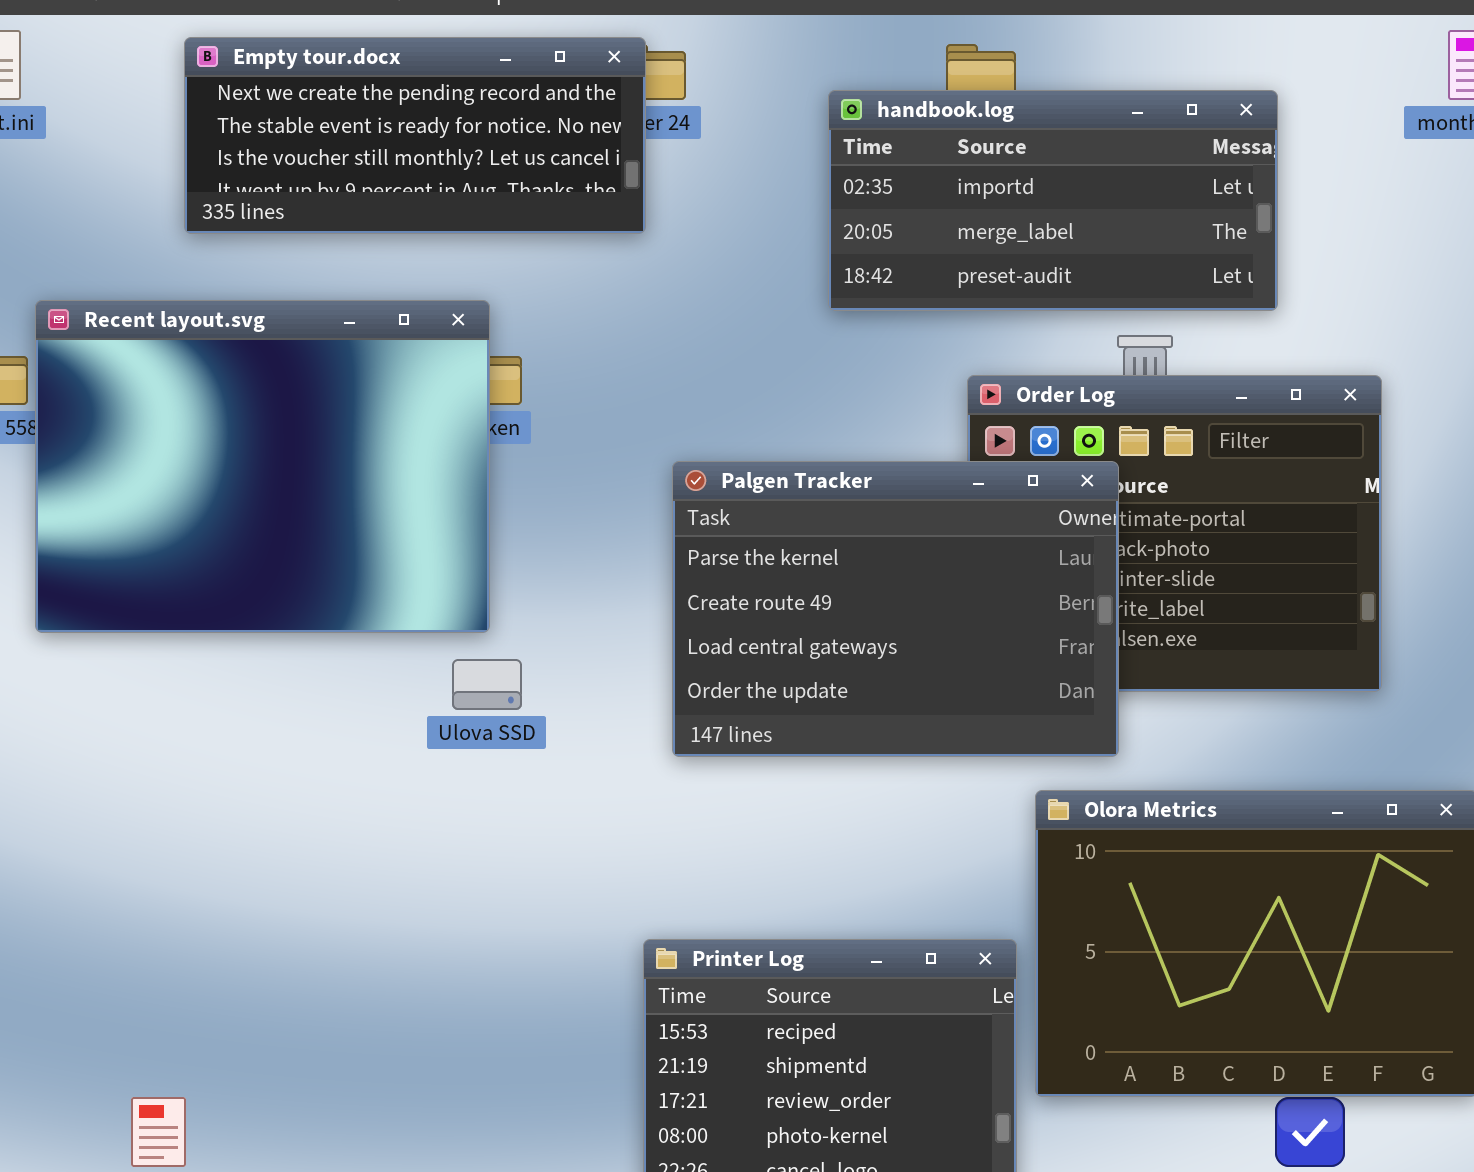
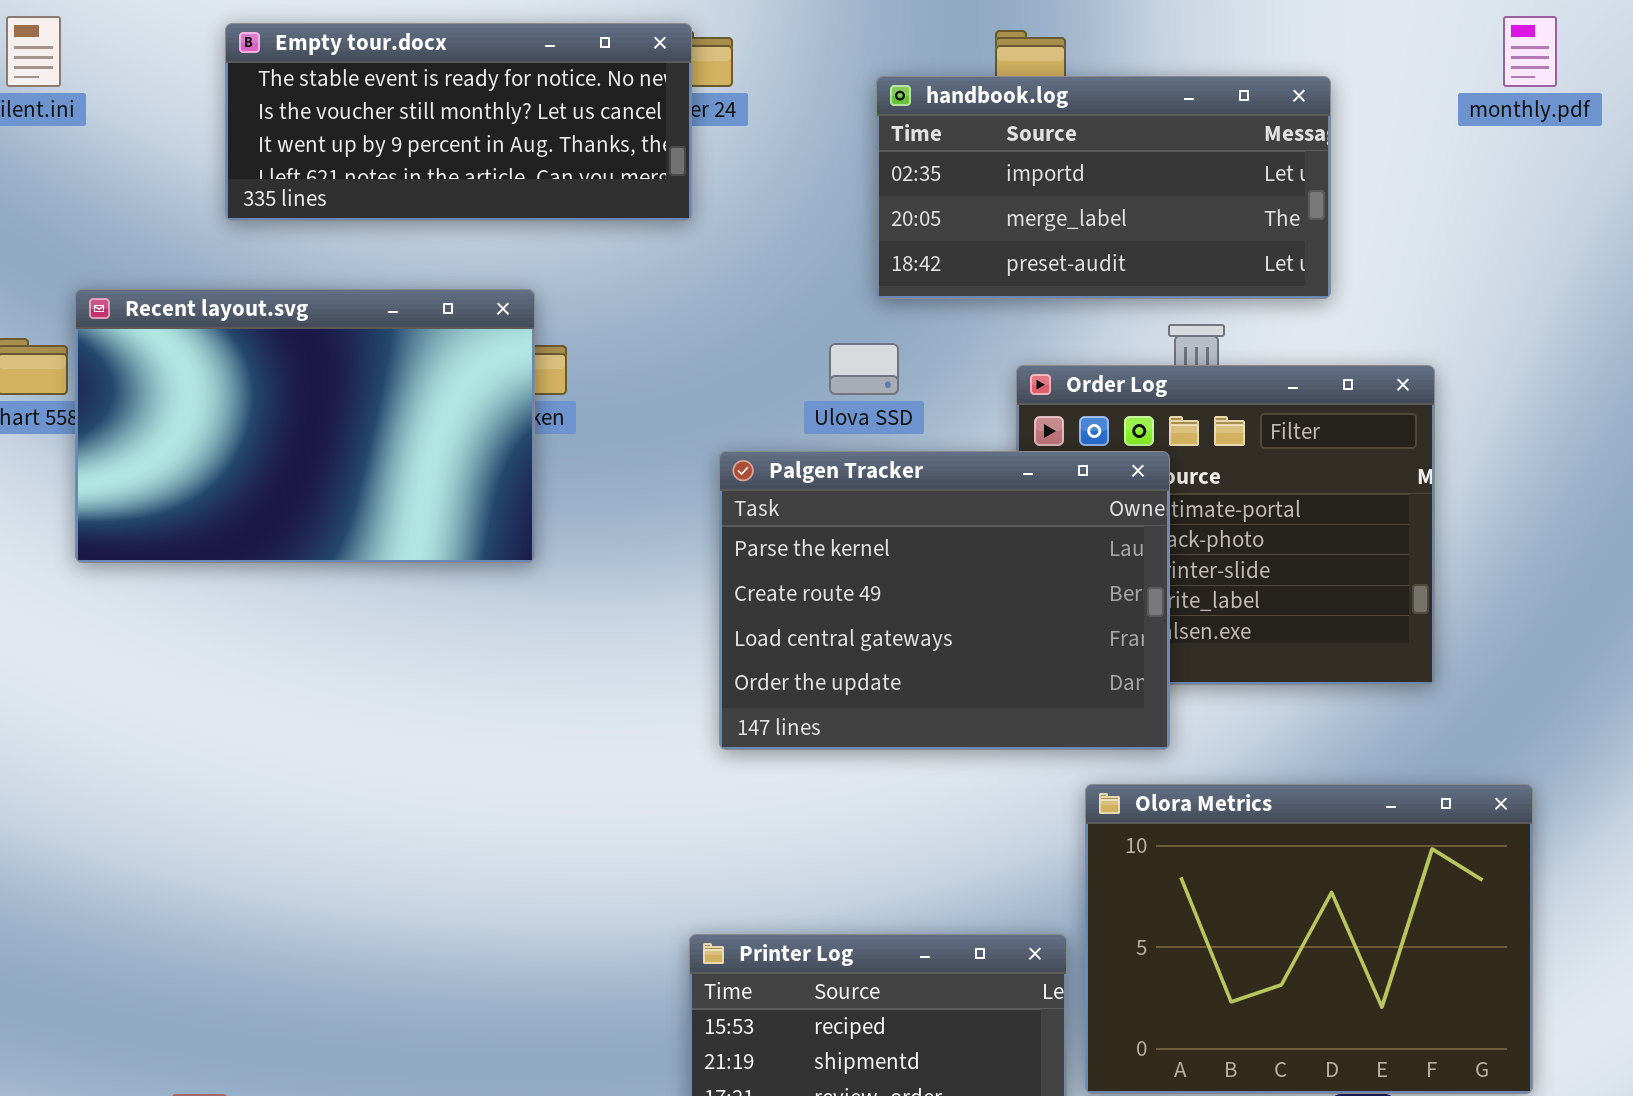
Empty tour.docx: [184,37,646,234] -> [225,23,692,221], scrolled down 1 row
Recent layout.svg: [35,300,490,633] -> [75,289,535,563], resized
Ulova SSD: [452,659,522,710] -> [829,343,899,395], moved

